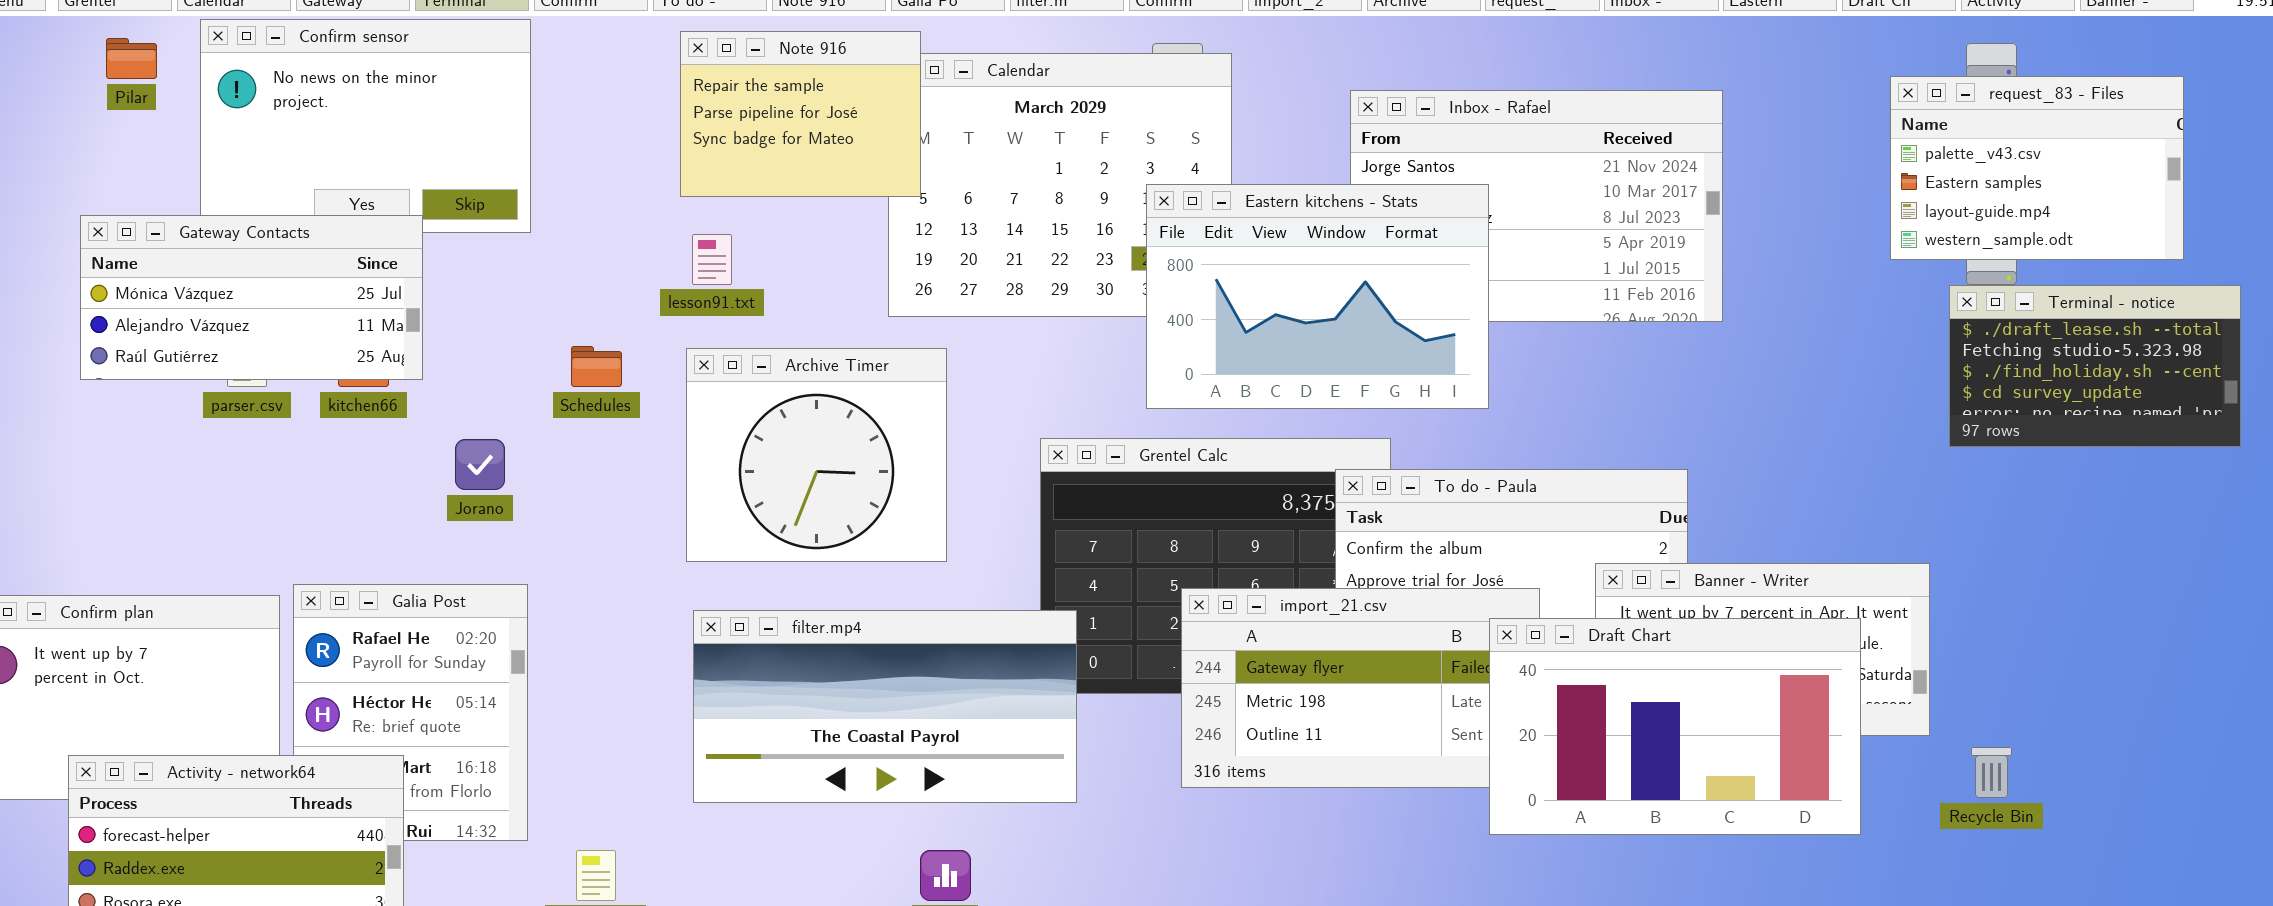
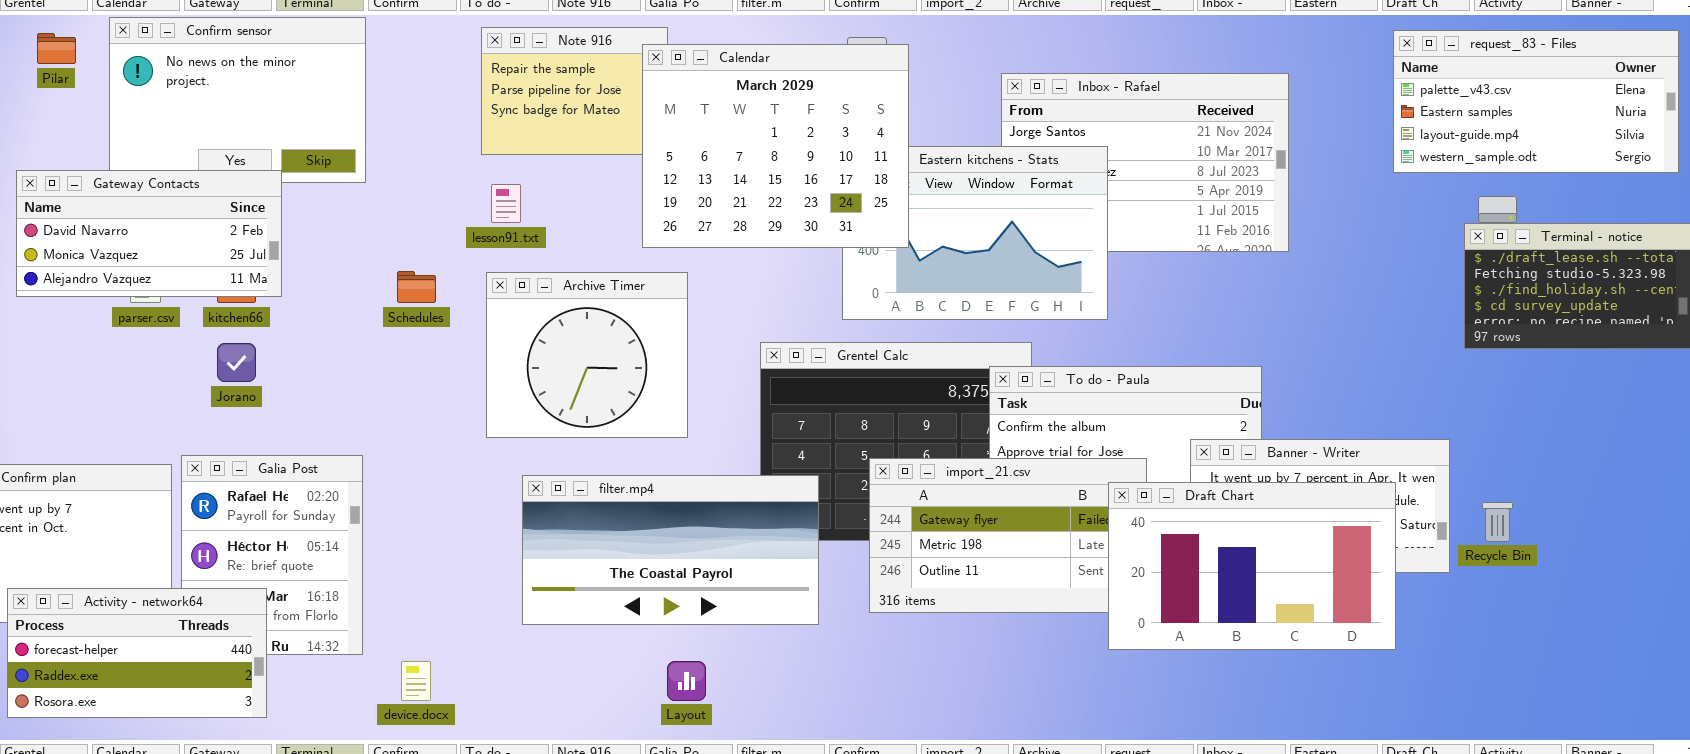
Calendar: [888,53,1232,317] -> [642,44,909,248], raised
request_83 - Files: [1890,76,2184,260] -> [1393,30,1679,173], moved, resized
Gateway Contacts: [80,215,423,380] -> [16,170,282,297], scrolled up 1 row
Jorano: [455,439,505,490] -> [217,343,256,382], moved
filter.mp4: [693,610,1077,803] -> [522,475,819,625], moved
Recycle Bin: [1971,747,2012,798] -> [1482,502,1513,542], moved

